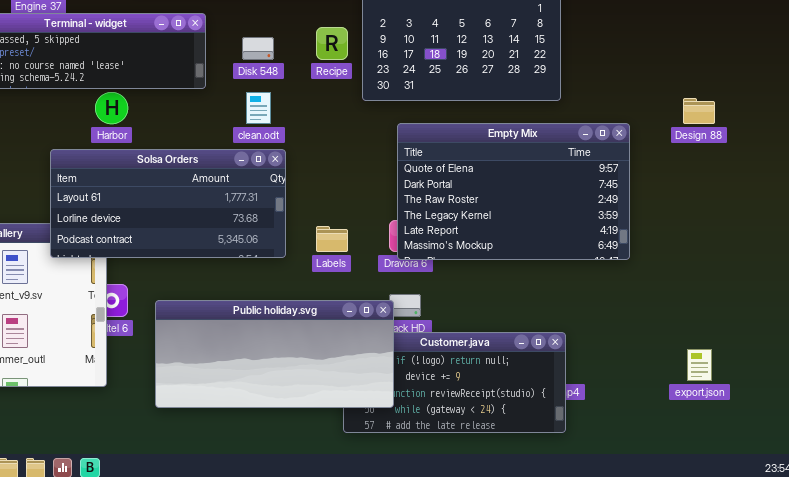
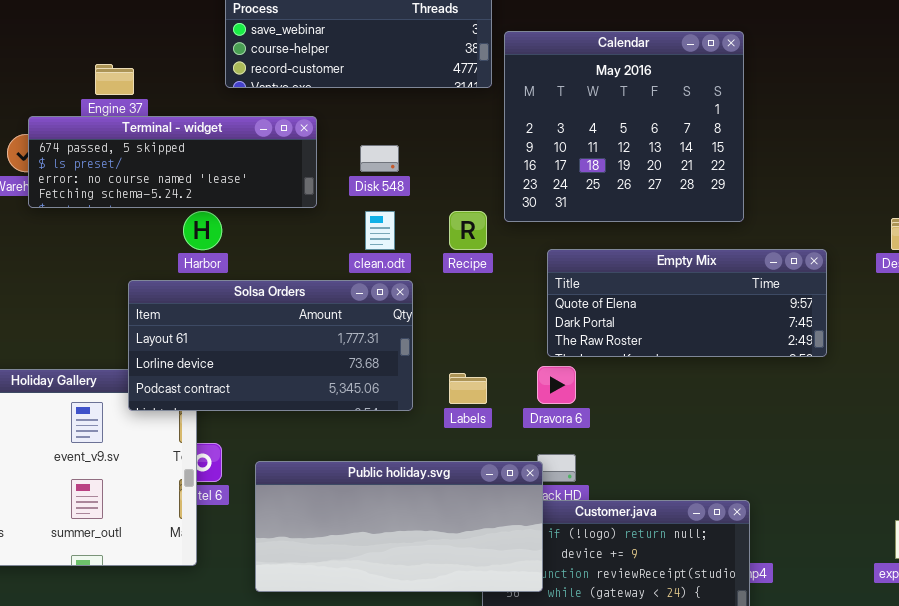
Recipe: [316,27,348,60] -> [449,211,487,250], moved
Empty Mix: [397,123,630,260] -> [547,249,827,357], resized

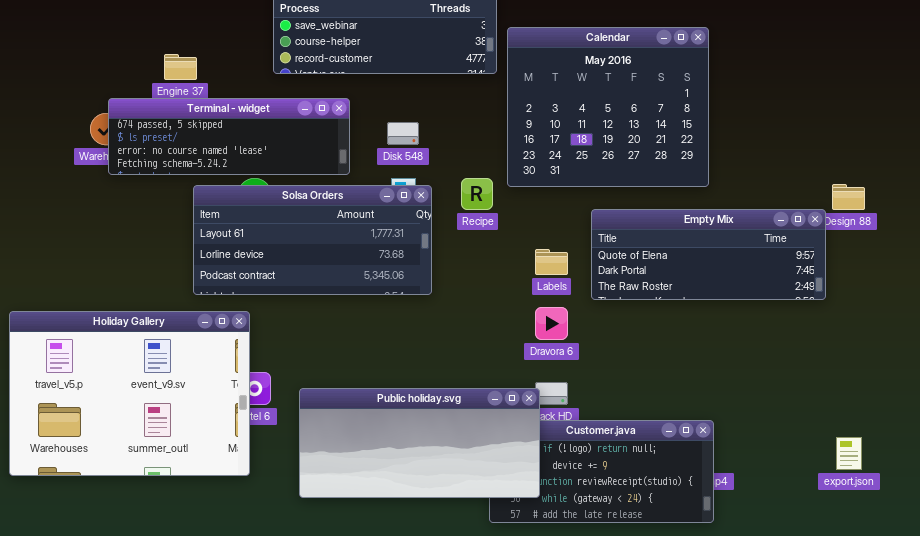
Empty Mix: [547,249,827,357] -> [591,209,826,300], moved
Solsa Orders: [128,280,413,411] -> [193,185,432,295], moved
Labels: [449,373,487,404] -> [535,249,568,275], moved

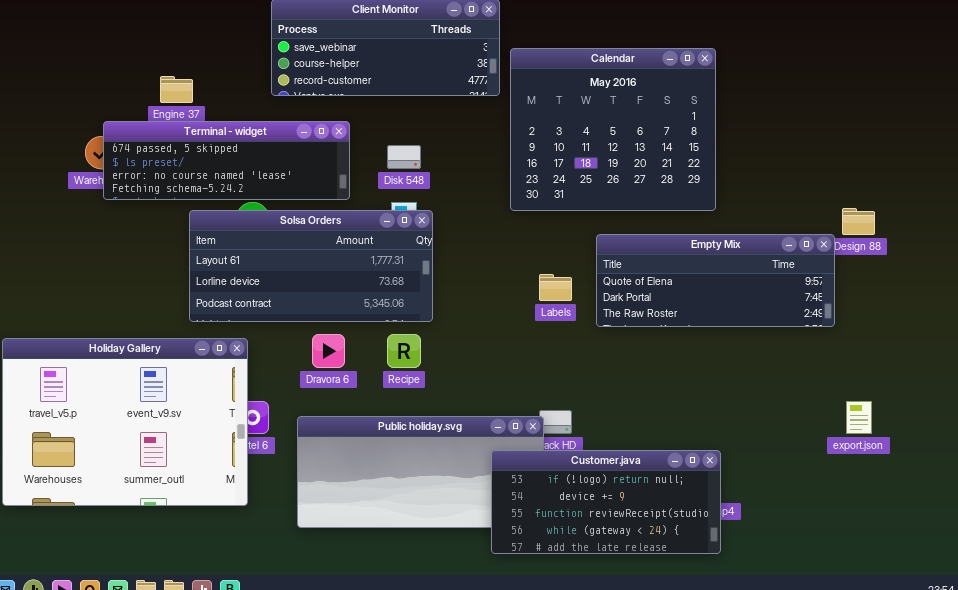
Recipe: [461,178,493,210] -> [387,334,421,368], moved
Dravora 6: [535,307,568,340] -> [312,334,345,368], moved
Customer.java: [489,420,714,523] -> [491,450,721,554], raised
export.json: [836,437,862,470] -> [846,401,872,434], moved

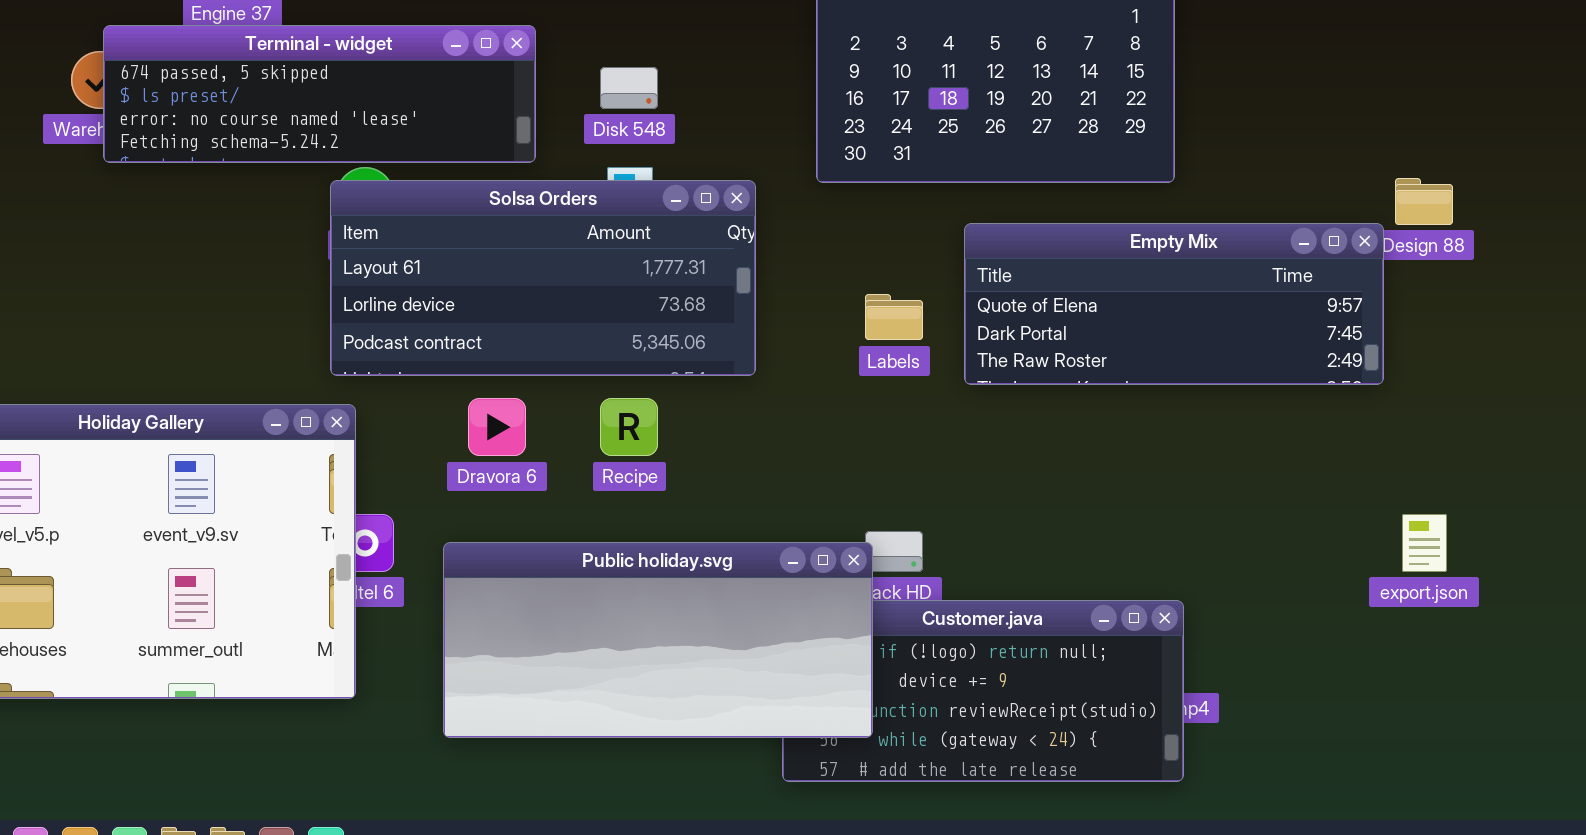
Solsa Orders: [189,210,433,322] -> [330,180,756,376], moved
Public holiday.svg: [297,416,544,528] -> [443,542,873,738], raised

